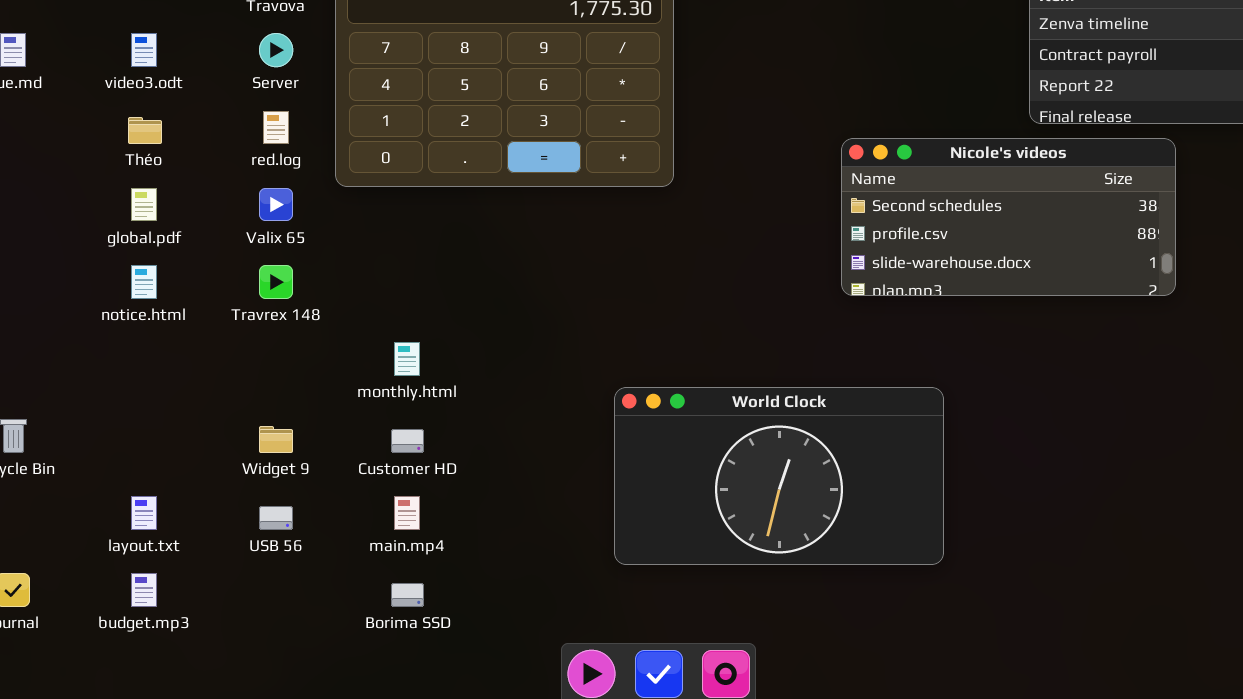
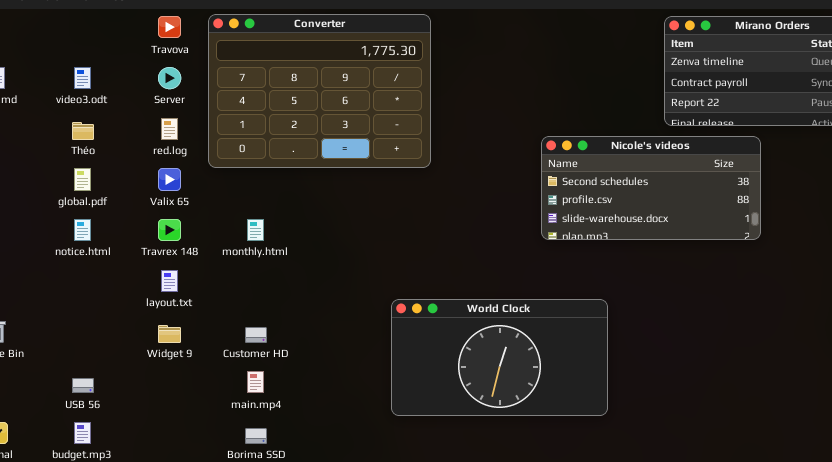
monthly.html: [394,342,420,376] -> [247,219,264,241], moved
layout.txt: [131,496,157,530] -> [161,270,178,292], moved
USB 56: [259,506,293,530] -> [72,378,94,393], moved

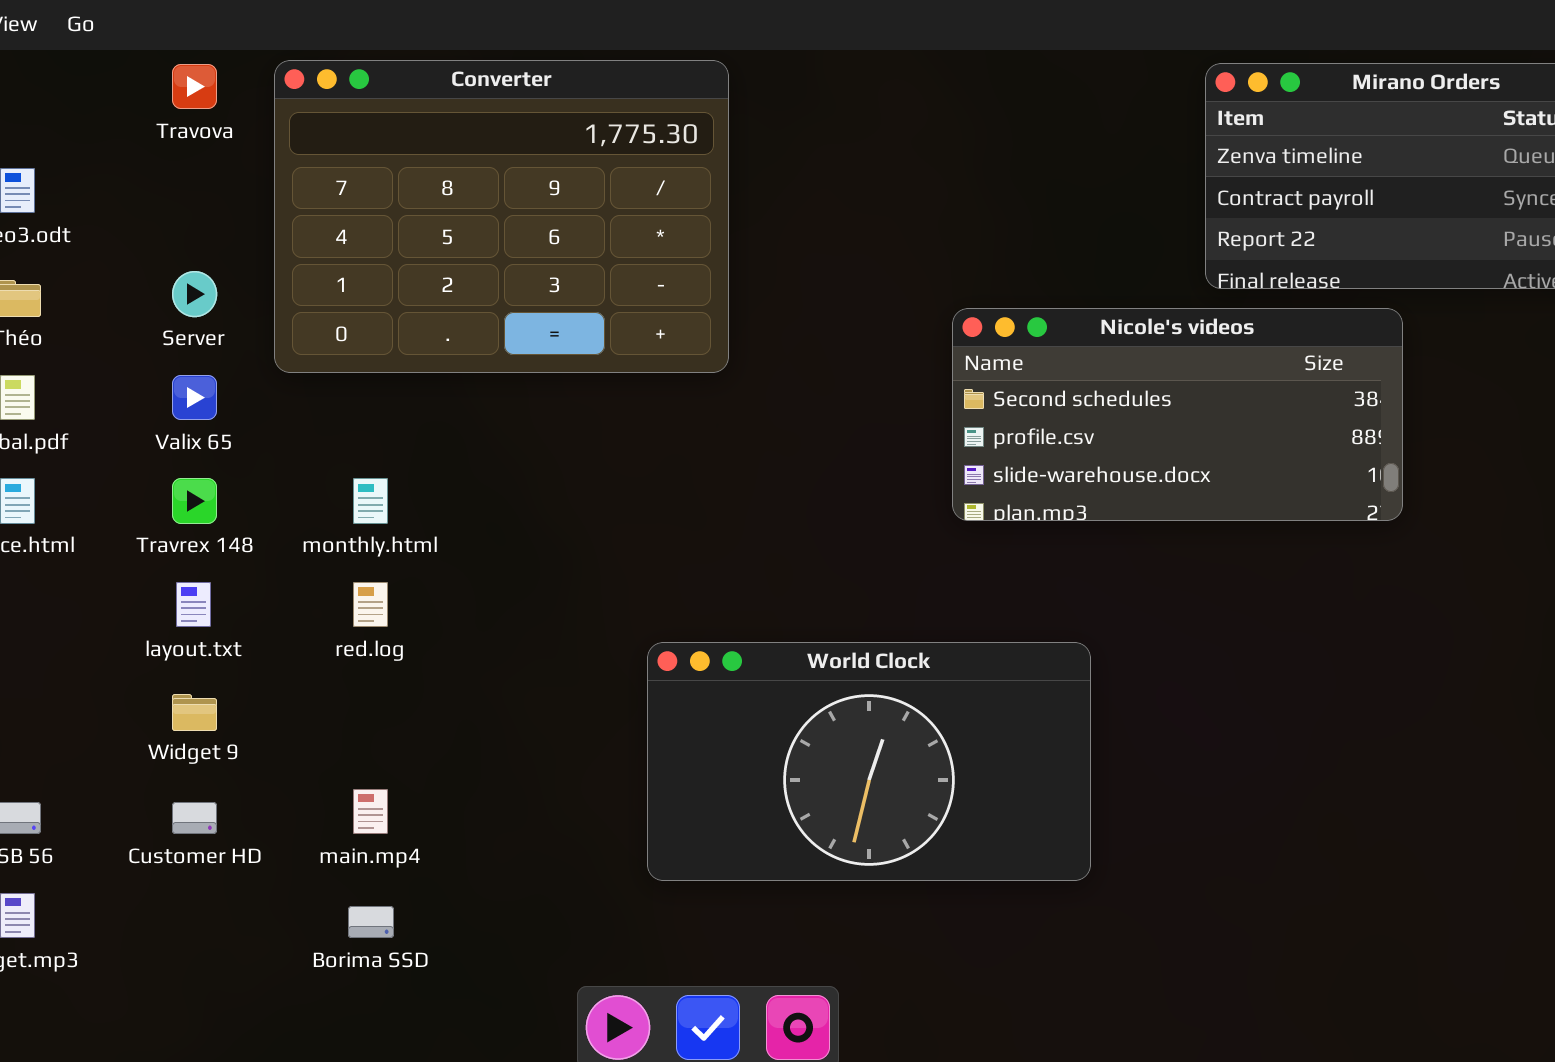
Server: [158,67,181,89] -> [172,271,217,317], moved
red.log: [161,118,178,140] -> [353,582,388,627], moved
Customer HD: [245,327,267,343] -> [172,802,217,834], moved

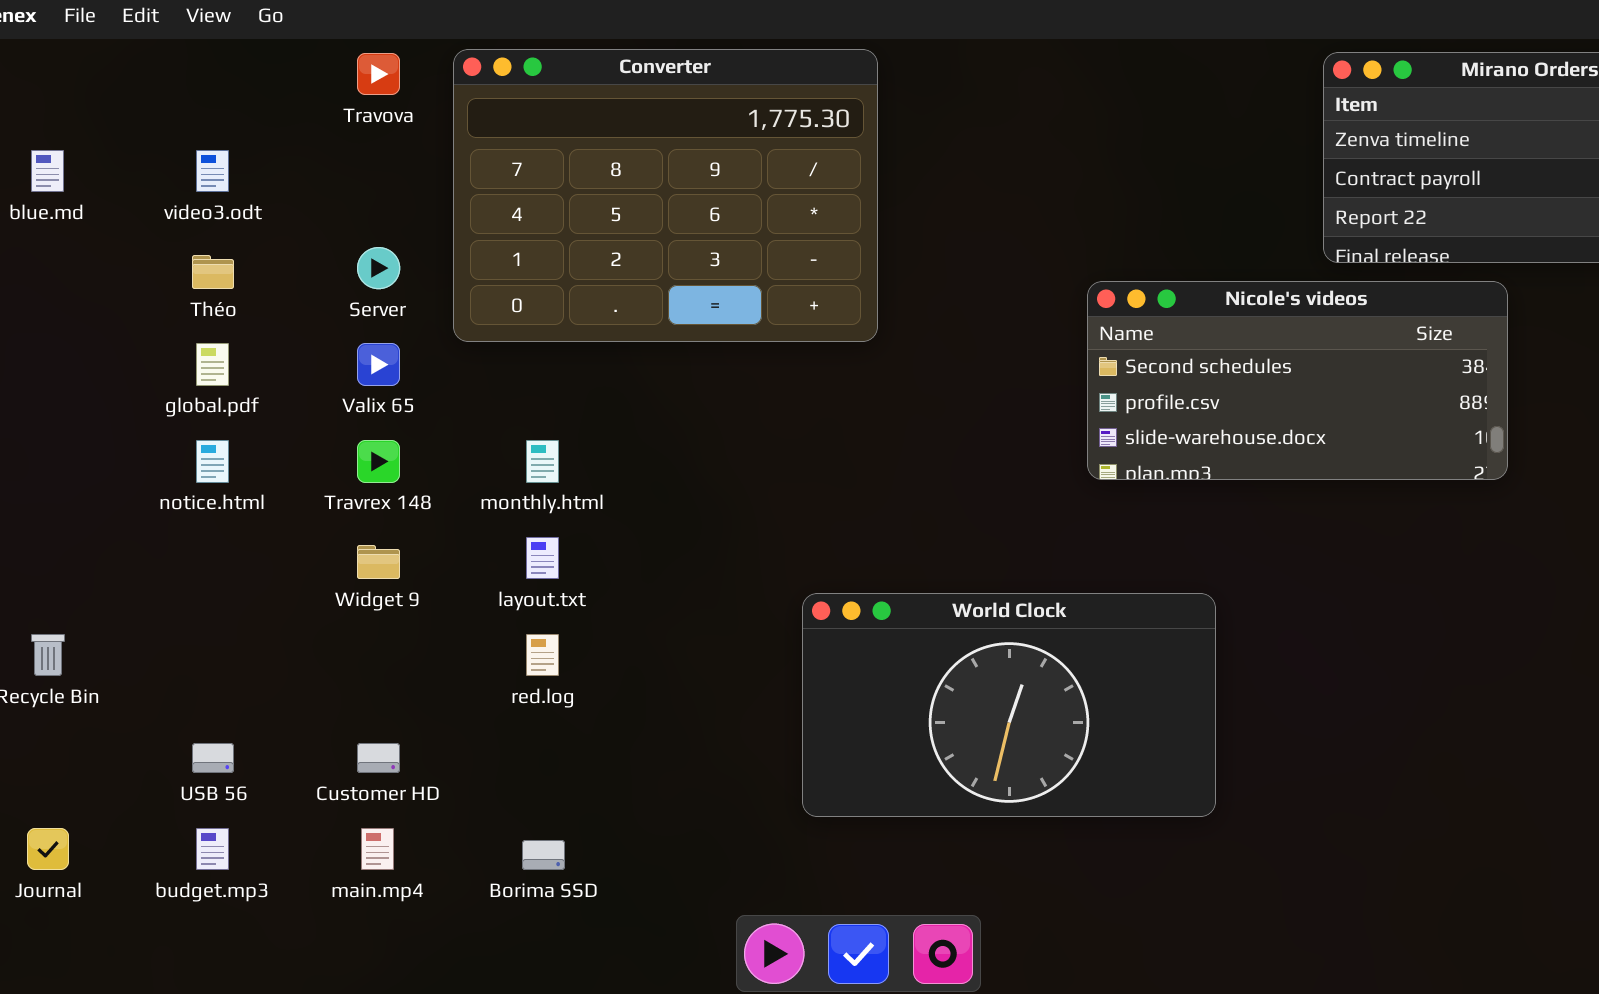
layout.txt: [176,582,211,627] -> [526,537,559,579], moved
red.log: [353,582,388,627] -> [526,634,559,676], moved
Widget 9: [172,694,217,731] -> [357,545,400,579], moved
main.mp4: [353,789,388,834] -> [361,828,394,870], moved

